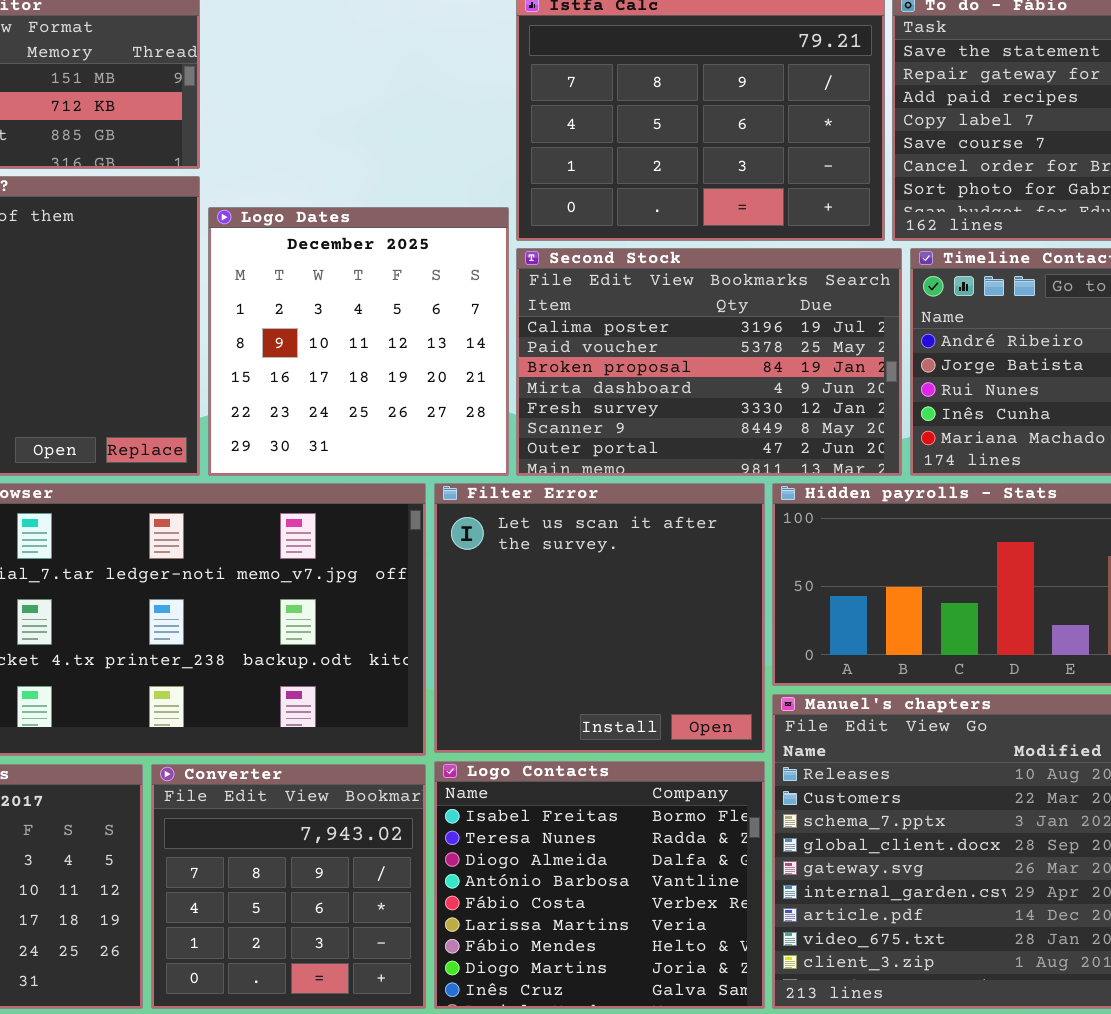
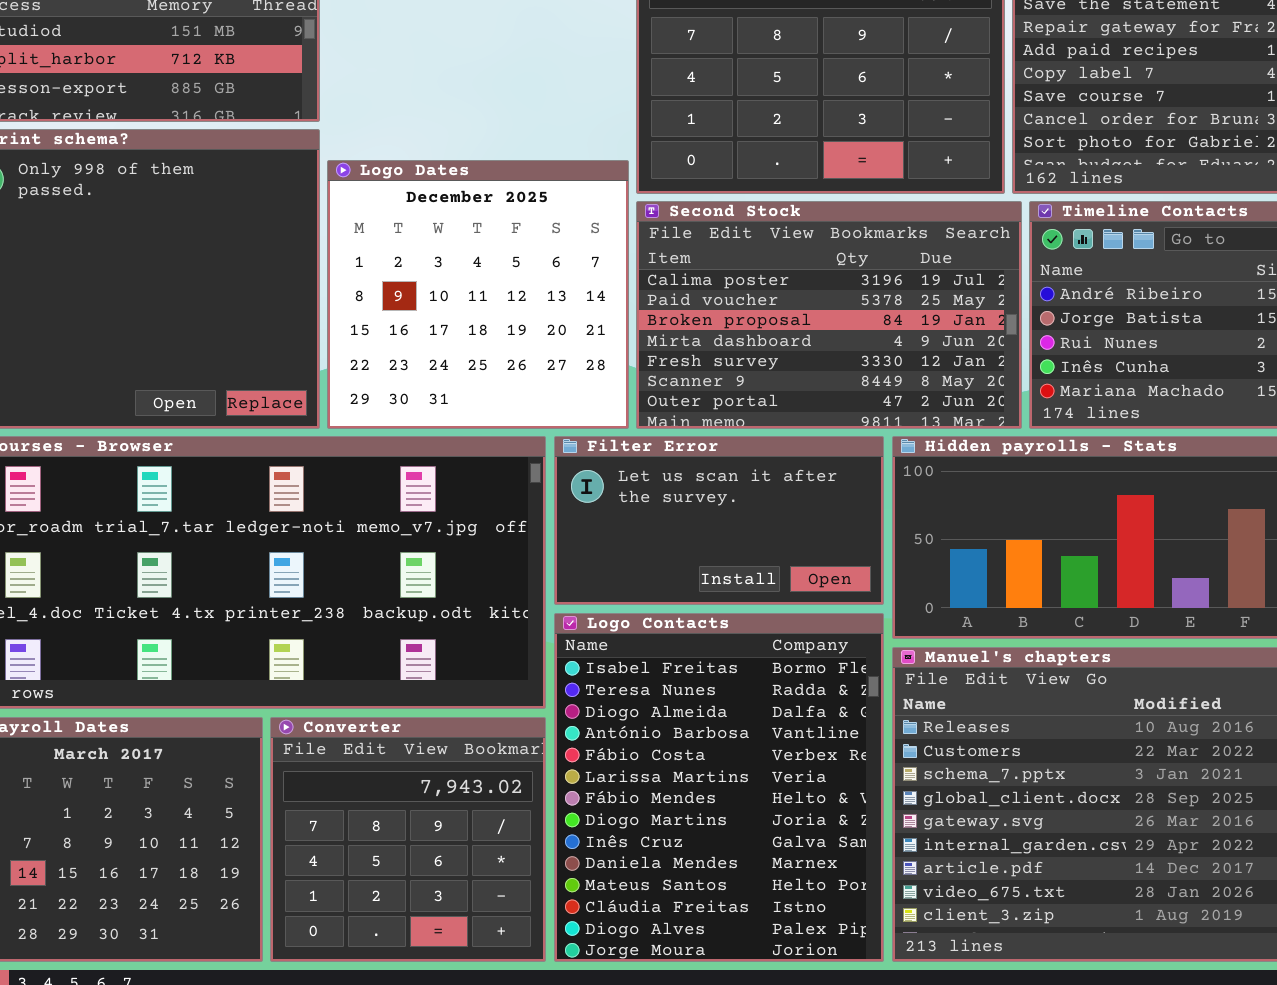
Filter Error: [434,483,765,753] -> [554,436,884,605], resized
Logo Contacts: [434,761,765,1009] -> [554,613,884,962], resized

